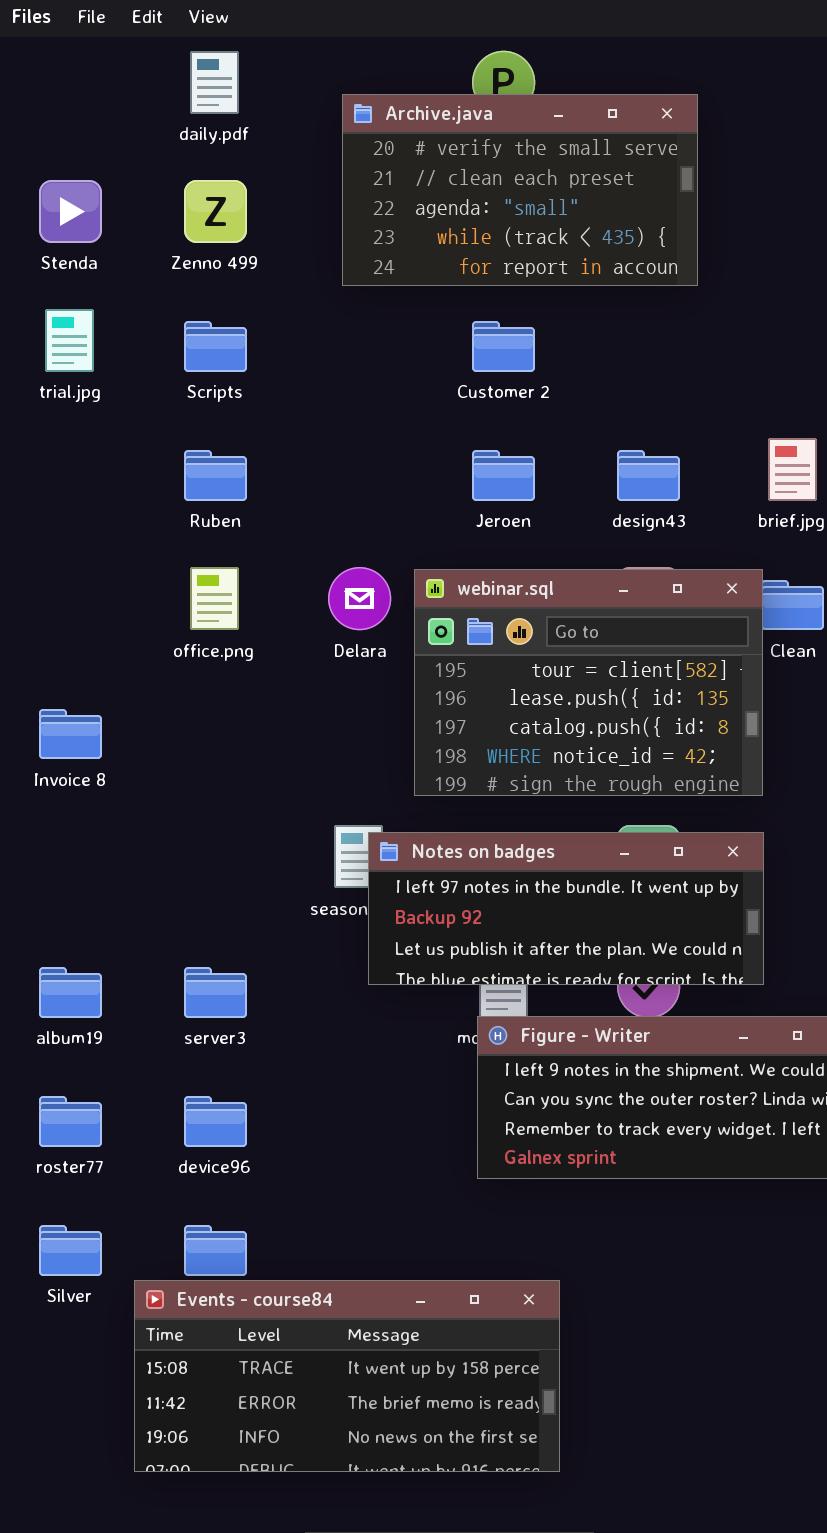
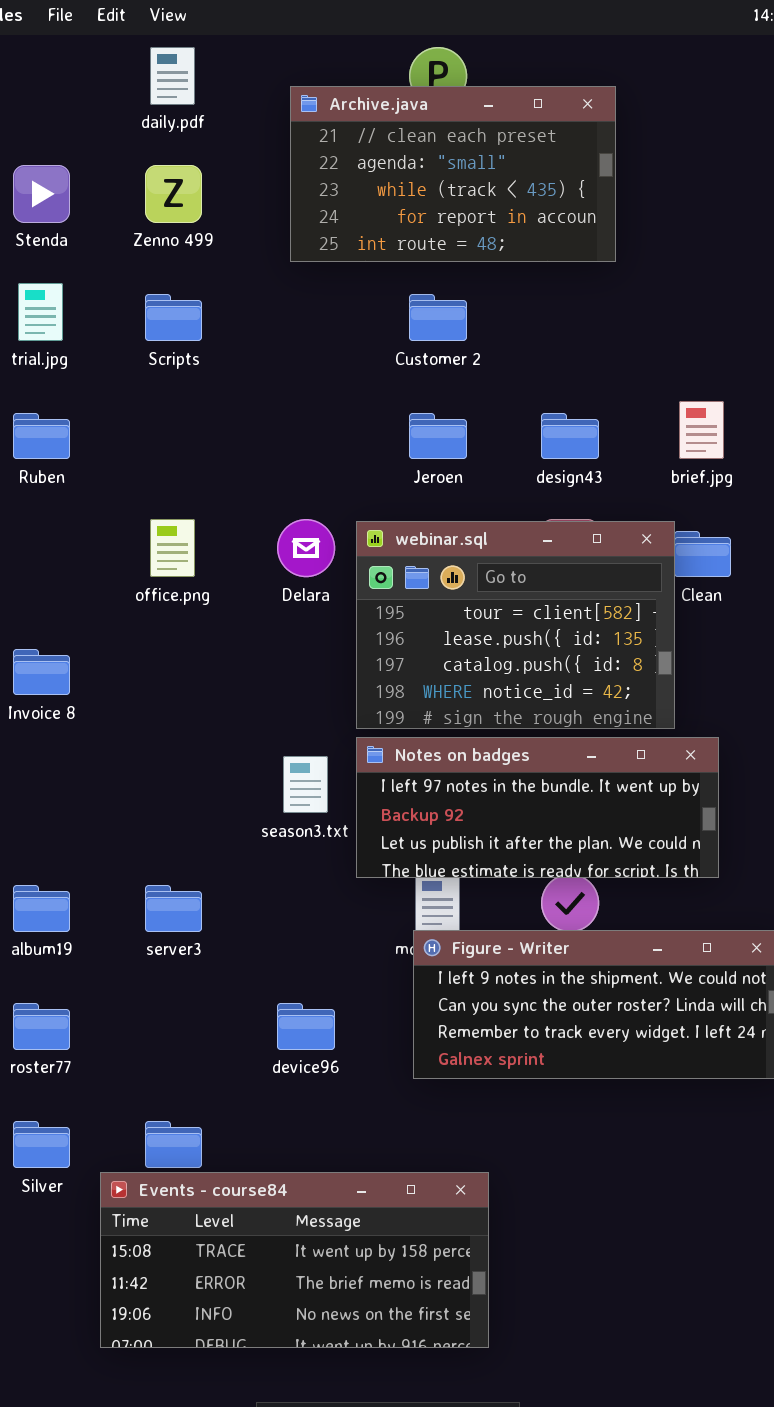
Archive.java: [342,94,698,286] -> [290,86,616,262], scrolled down 1 row
Ruben: [184,450,247,501] -> [13,413,70,459], moved
Notes on badges: [368,832,764,985] -> [356,737,719,878], moved
device96: [184,1096,247,1147] -> [277,1003,335,1050], moved

